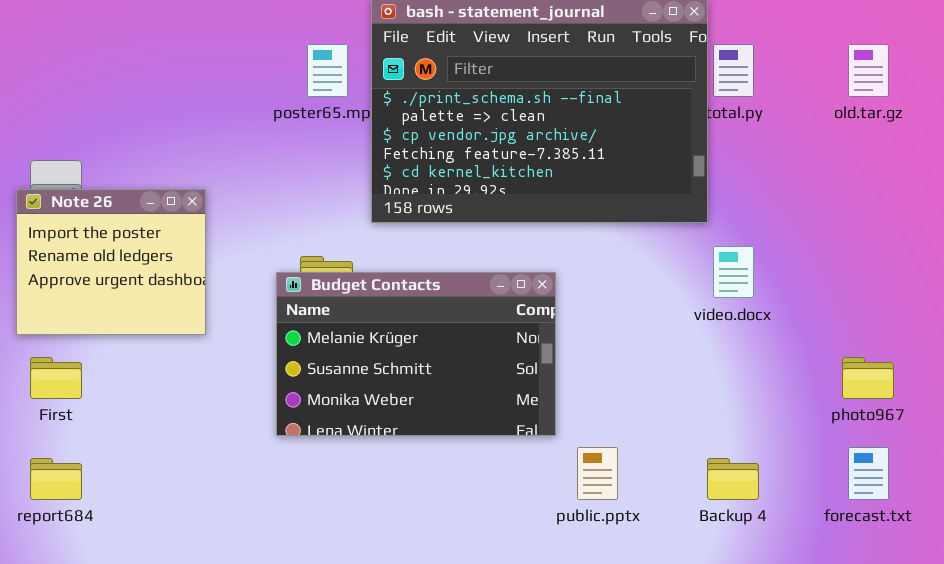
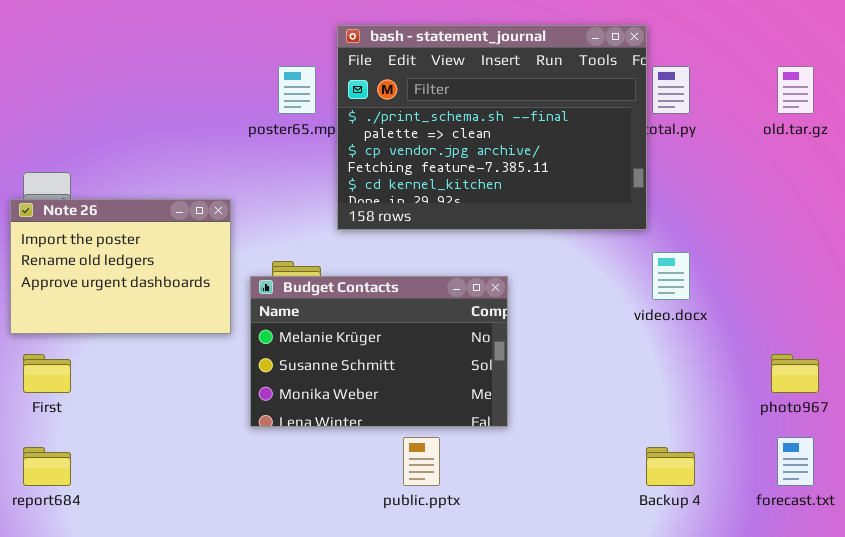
Note 26: [16,189,206,335] -> [10,199,231,334], resized
public.pptx: [577,447,618,500] -> [403,437,440,486], moved

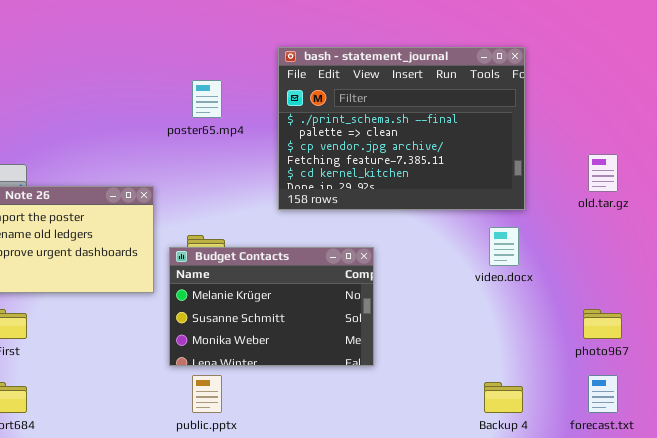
bash - statement_journal: [337,25,647,230] -> [278,47,525,210], moved
old.tar.gz: [777,66,814,114] -> [588,154,618,192], moved
public.pptx: [403,437,440,486] -> [192,375,222,413], moved

